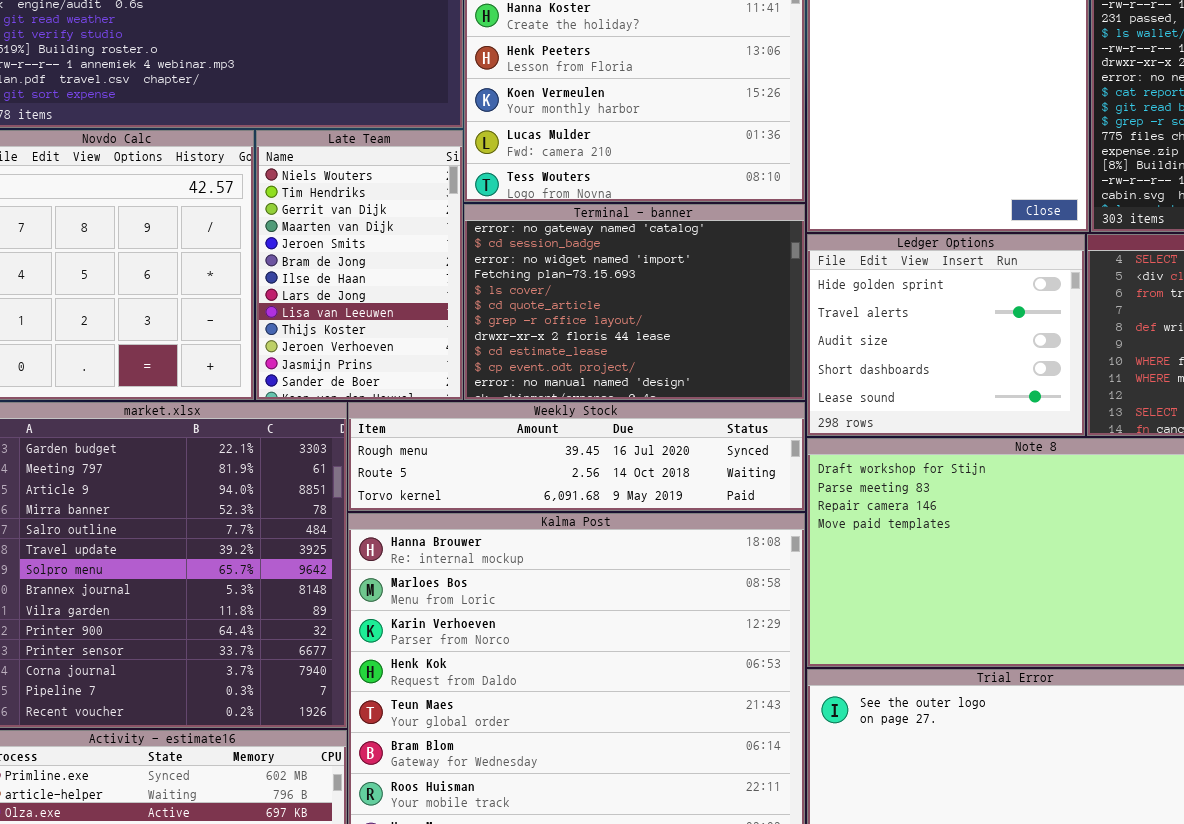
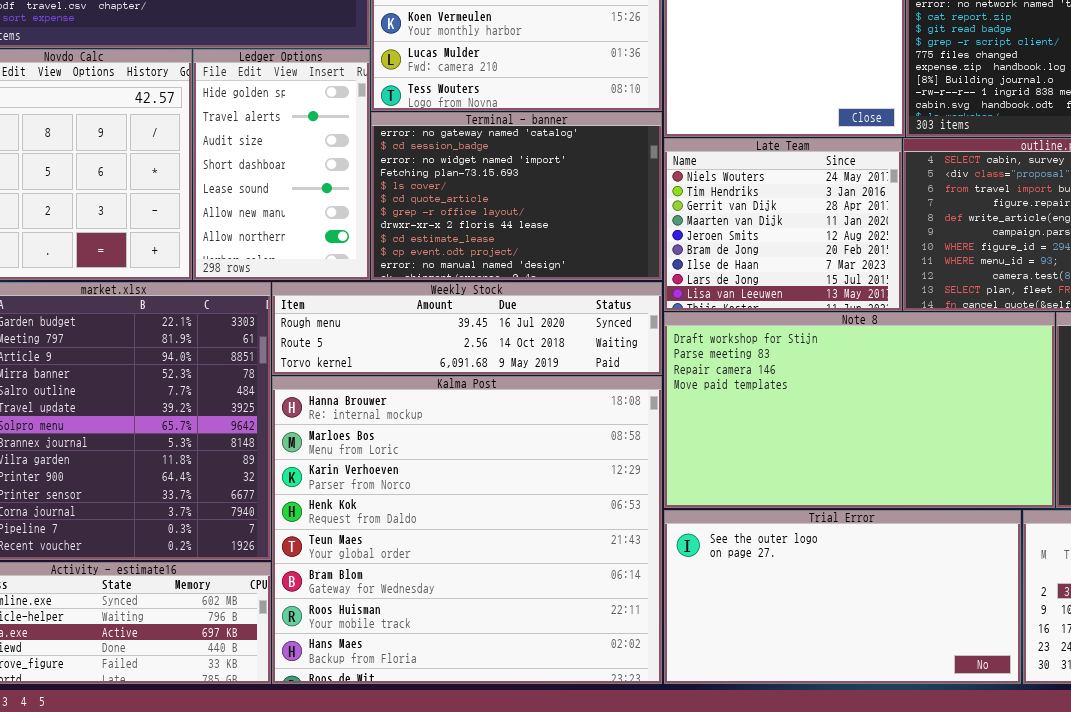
Late Team: [256,130,463,400] -> [664,138,902,311], moved, resized
Ledger Options: [807,234,1085,436] -> [193,49,370,280], moved, resized

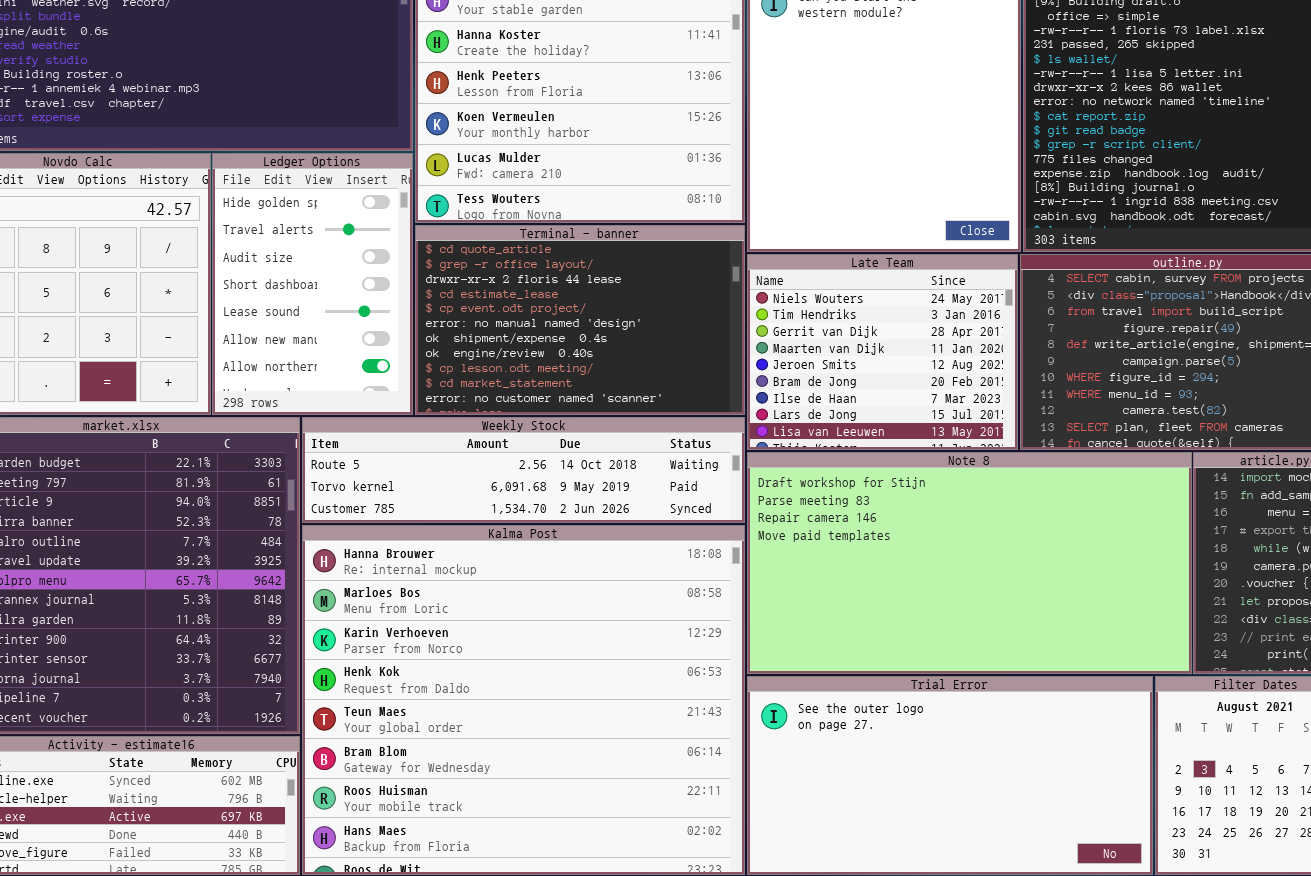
Terminal - banner: [371,112,662,280] -> [415,225,745,415], scrolled down 5 rows
Weekly Stock: [272,282,662,375] -> [302,417,745,523], scrolled down 1 row

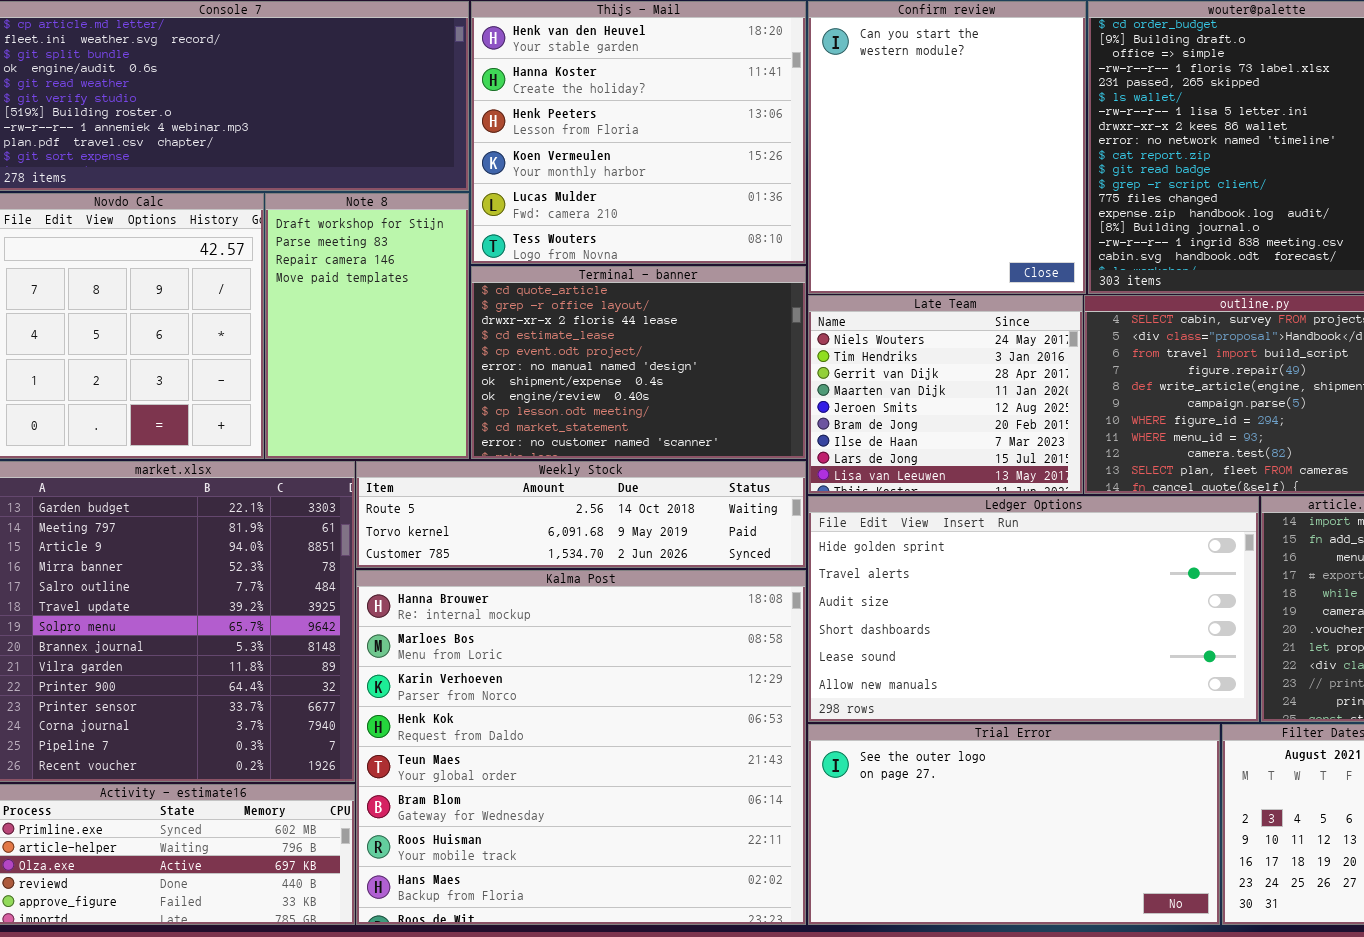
Ledger Options: [212,153,413,415] -> [808,496,1259,722], moved, resized
Note 8: [747,452,1192,674] -> [265,193,469,459], moved, resized

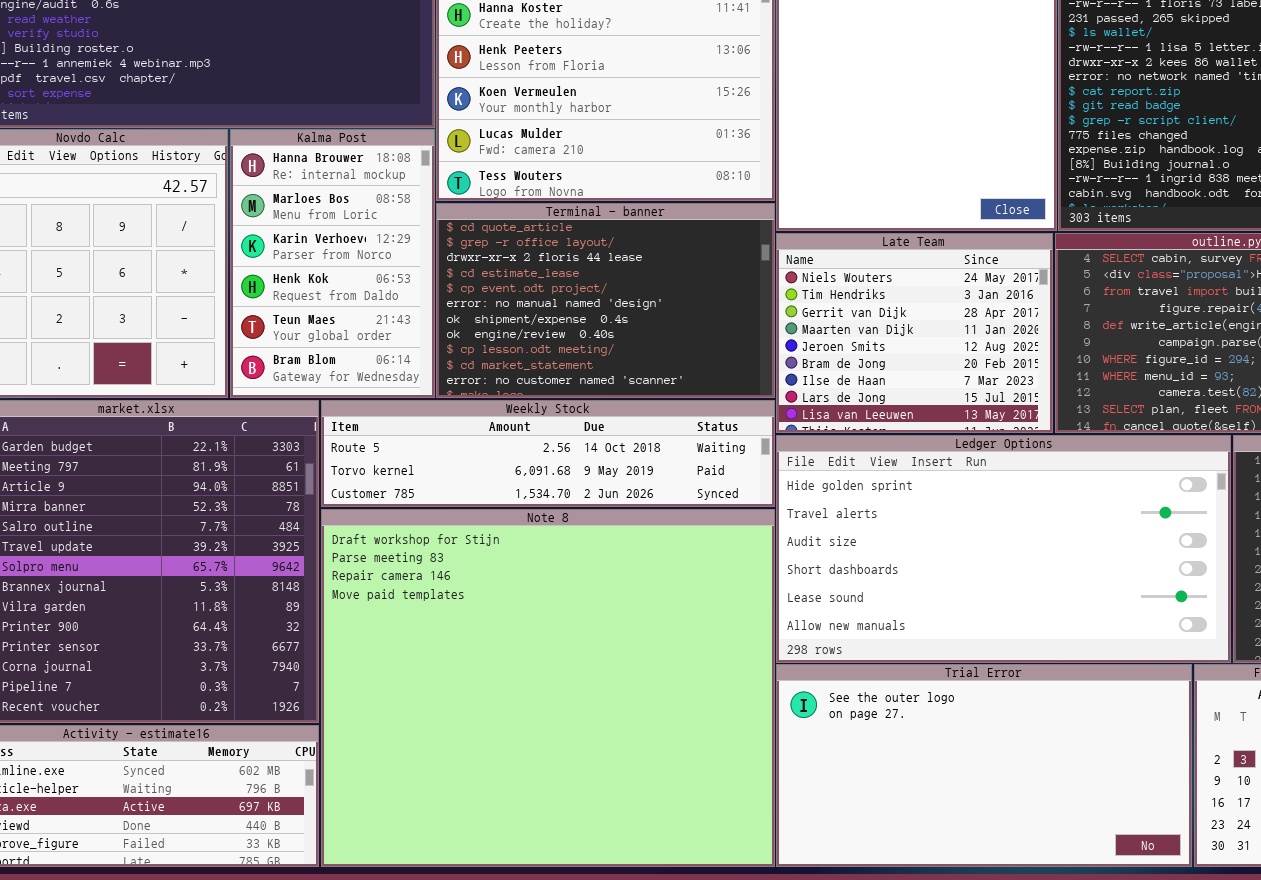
Note 8: [265,193,469,459] -> [321,509,775,867], moved, resized
Kalma Post: [356,570,806,925] -> [230,129,435,398], moved, resized

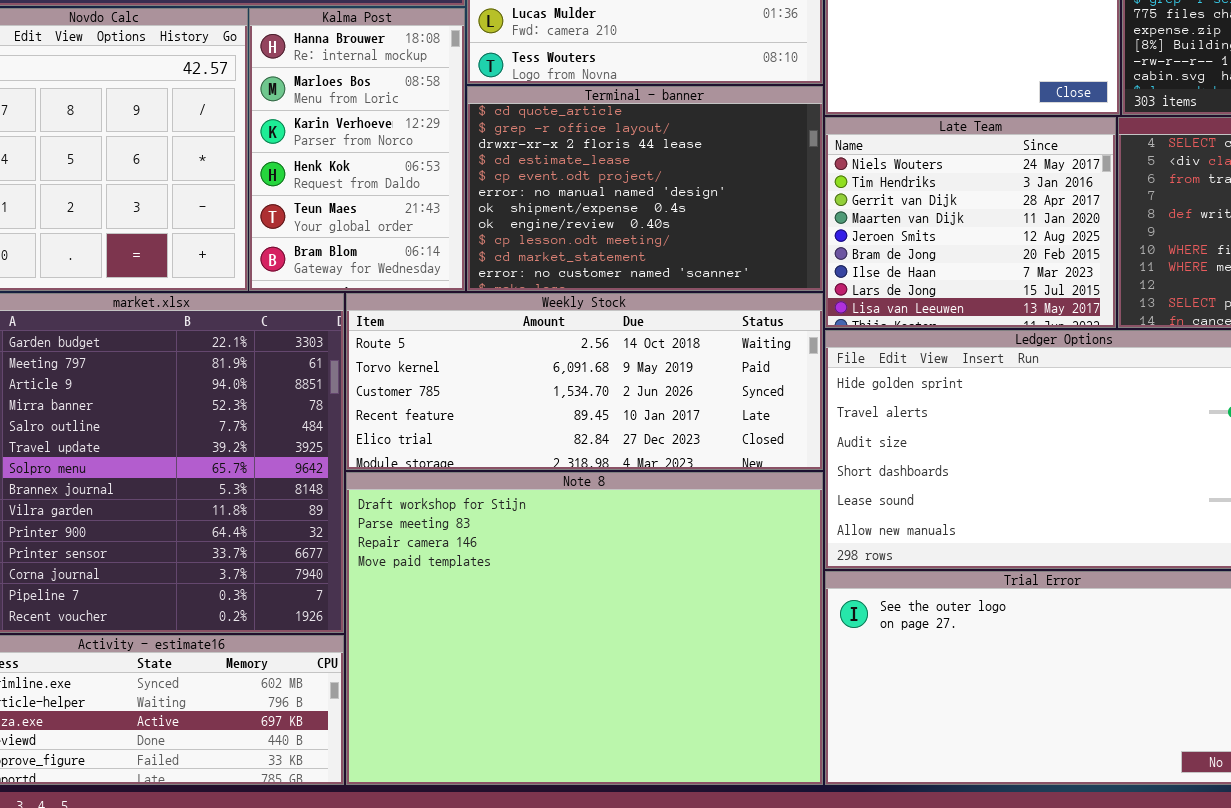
Weekly Stock: [321,400,775,507] -> [346,293,823,470], resized
Note 8: [321,509,775,867] -> [346,472,823,785], resized

